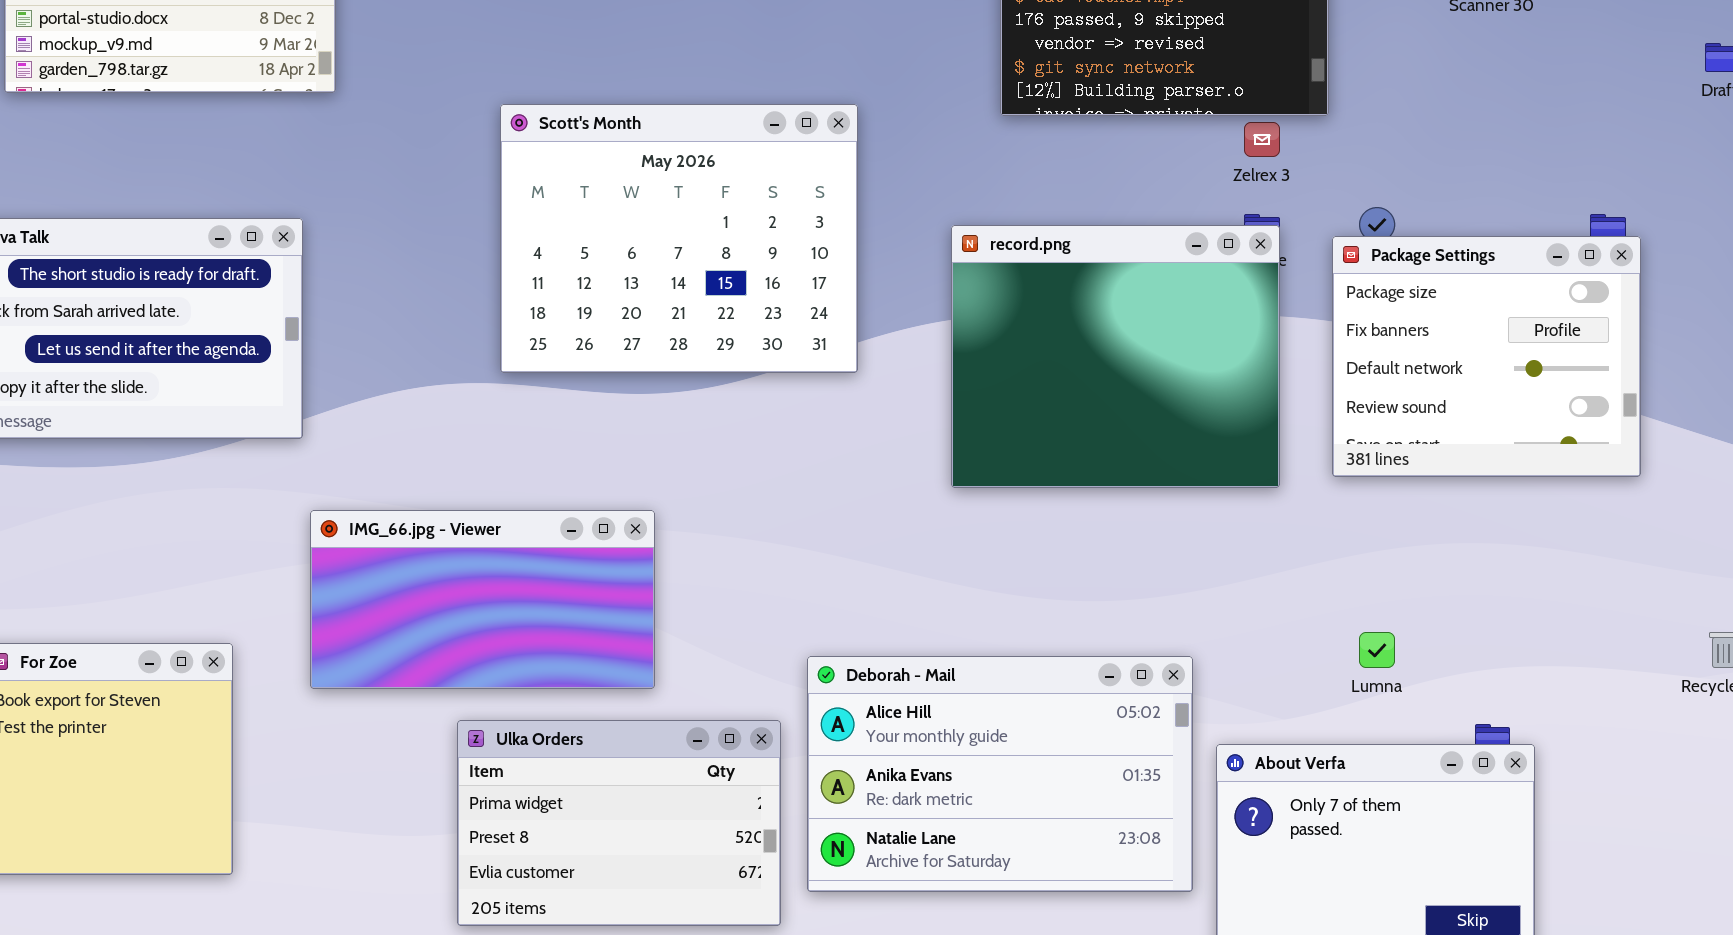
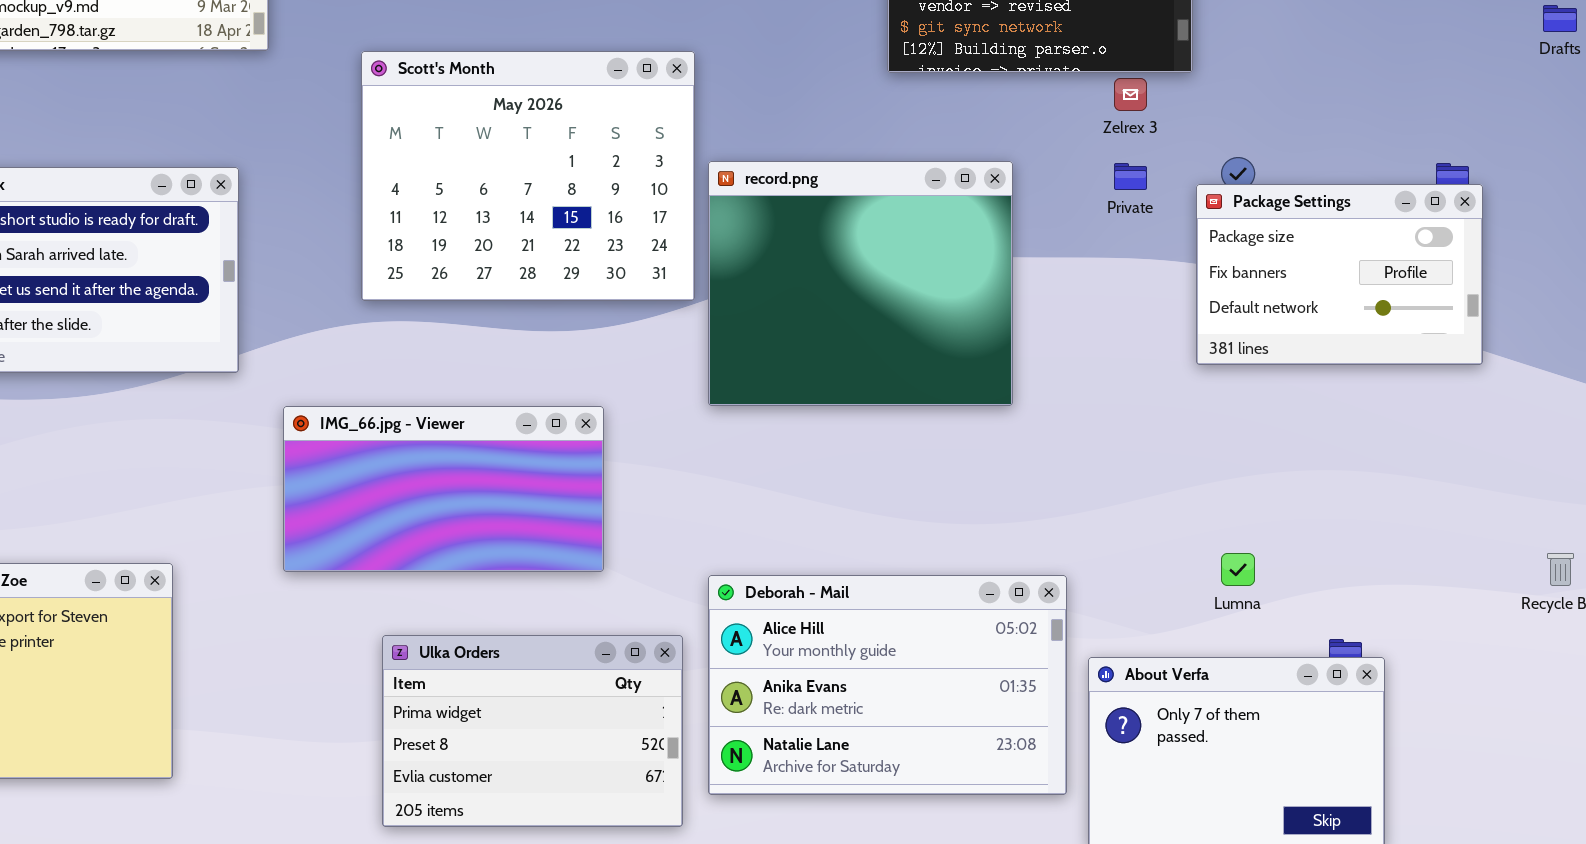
Scott's Month: [500,104,858,373] -> [361,51,695,301], moved
record.png: [951,225,1280,488] -> [708,161,1013,406], moved
Package Settings: [1332,236,1641,477] -> [1196,184,1483,365], resized
IMG_66.jpg - Viewer: [310,510,655,689] -> [283,406,604,572], moved

